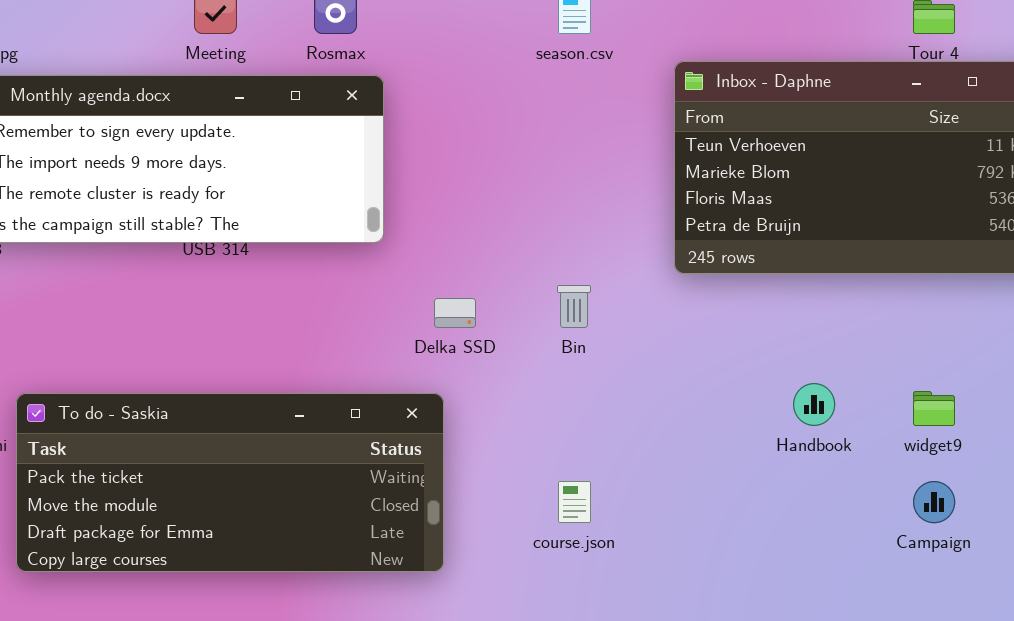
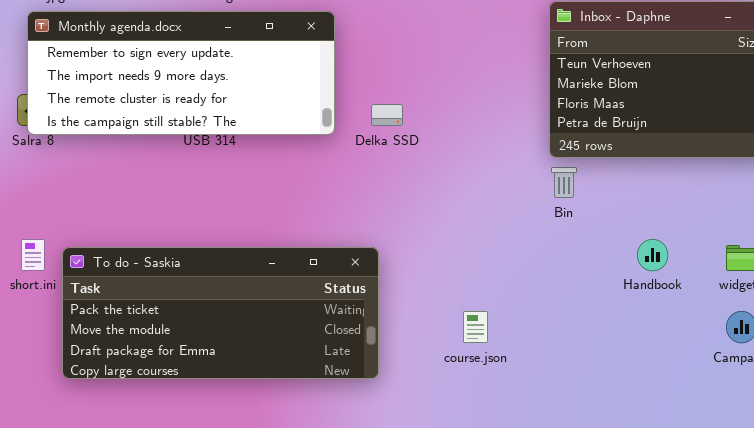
Bin: [557,285,591,328] -> [551,167,577,198], moved
Delka SSD: [434,298,476,328] -> [371,104,403,126], moved

